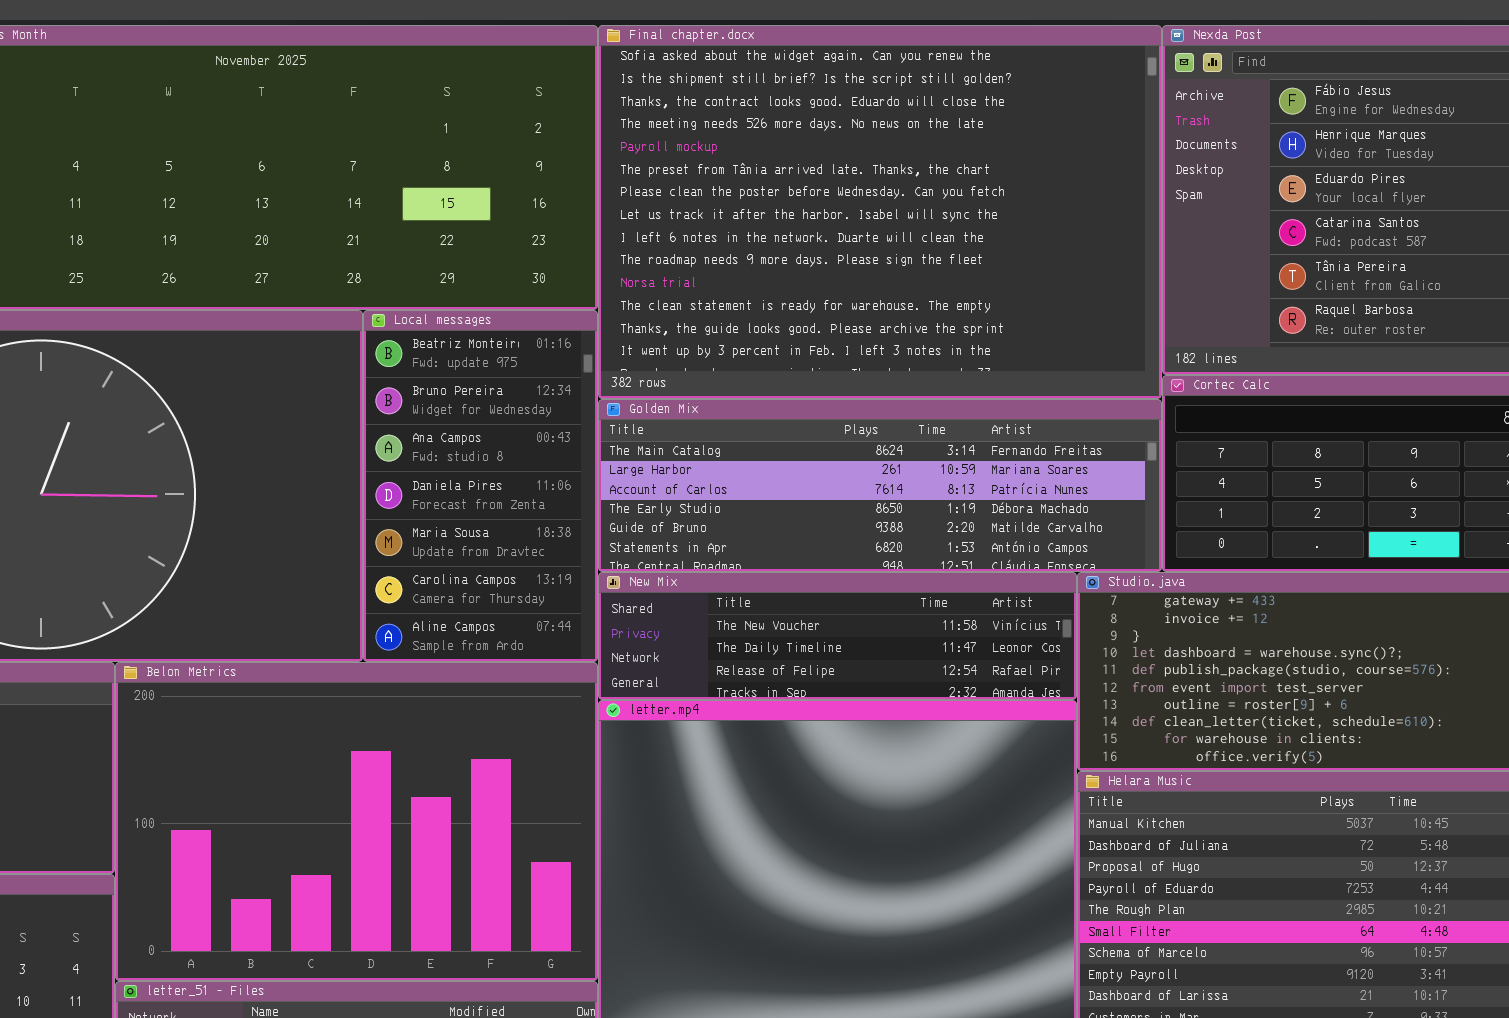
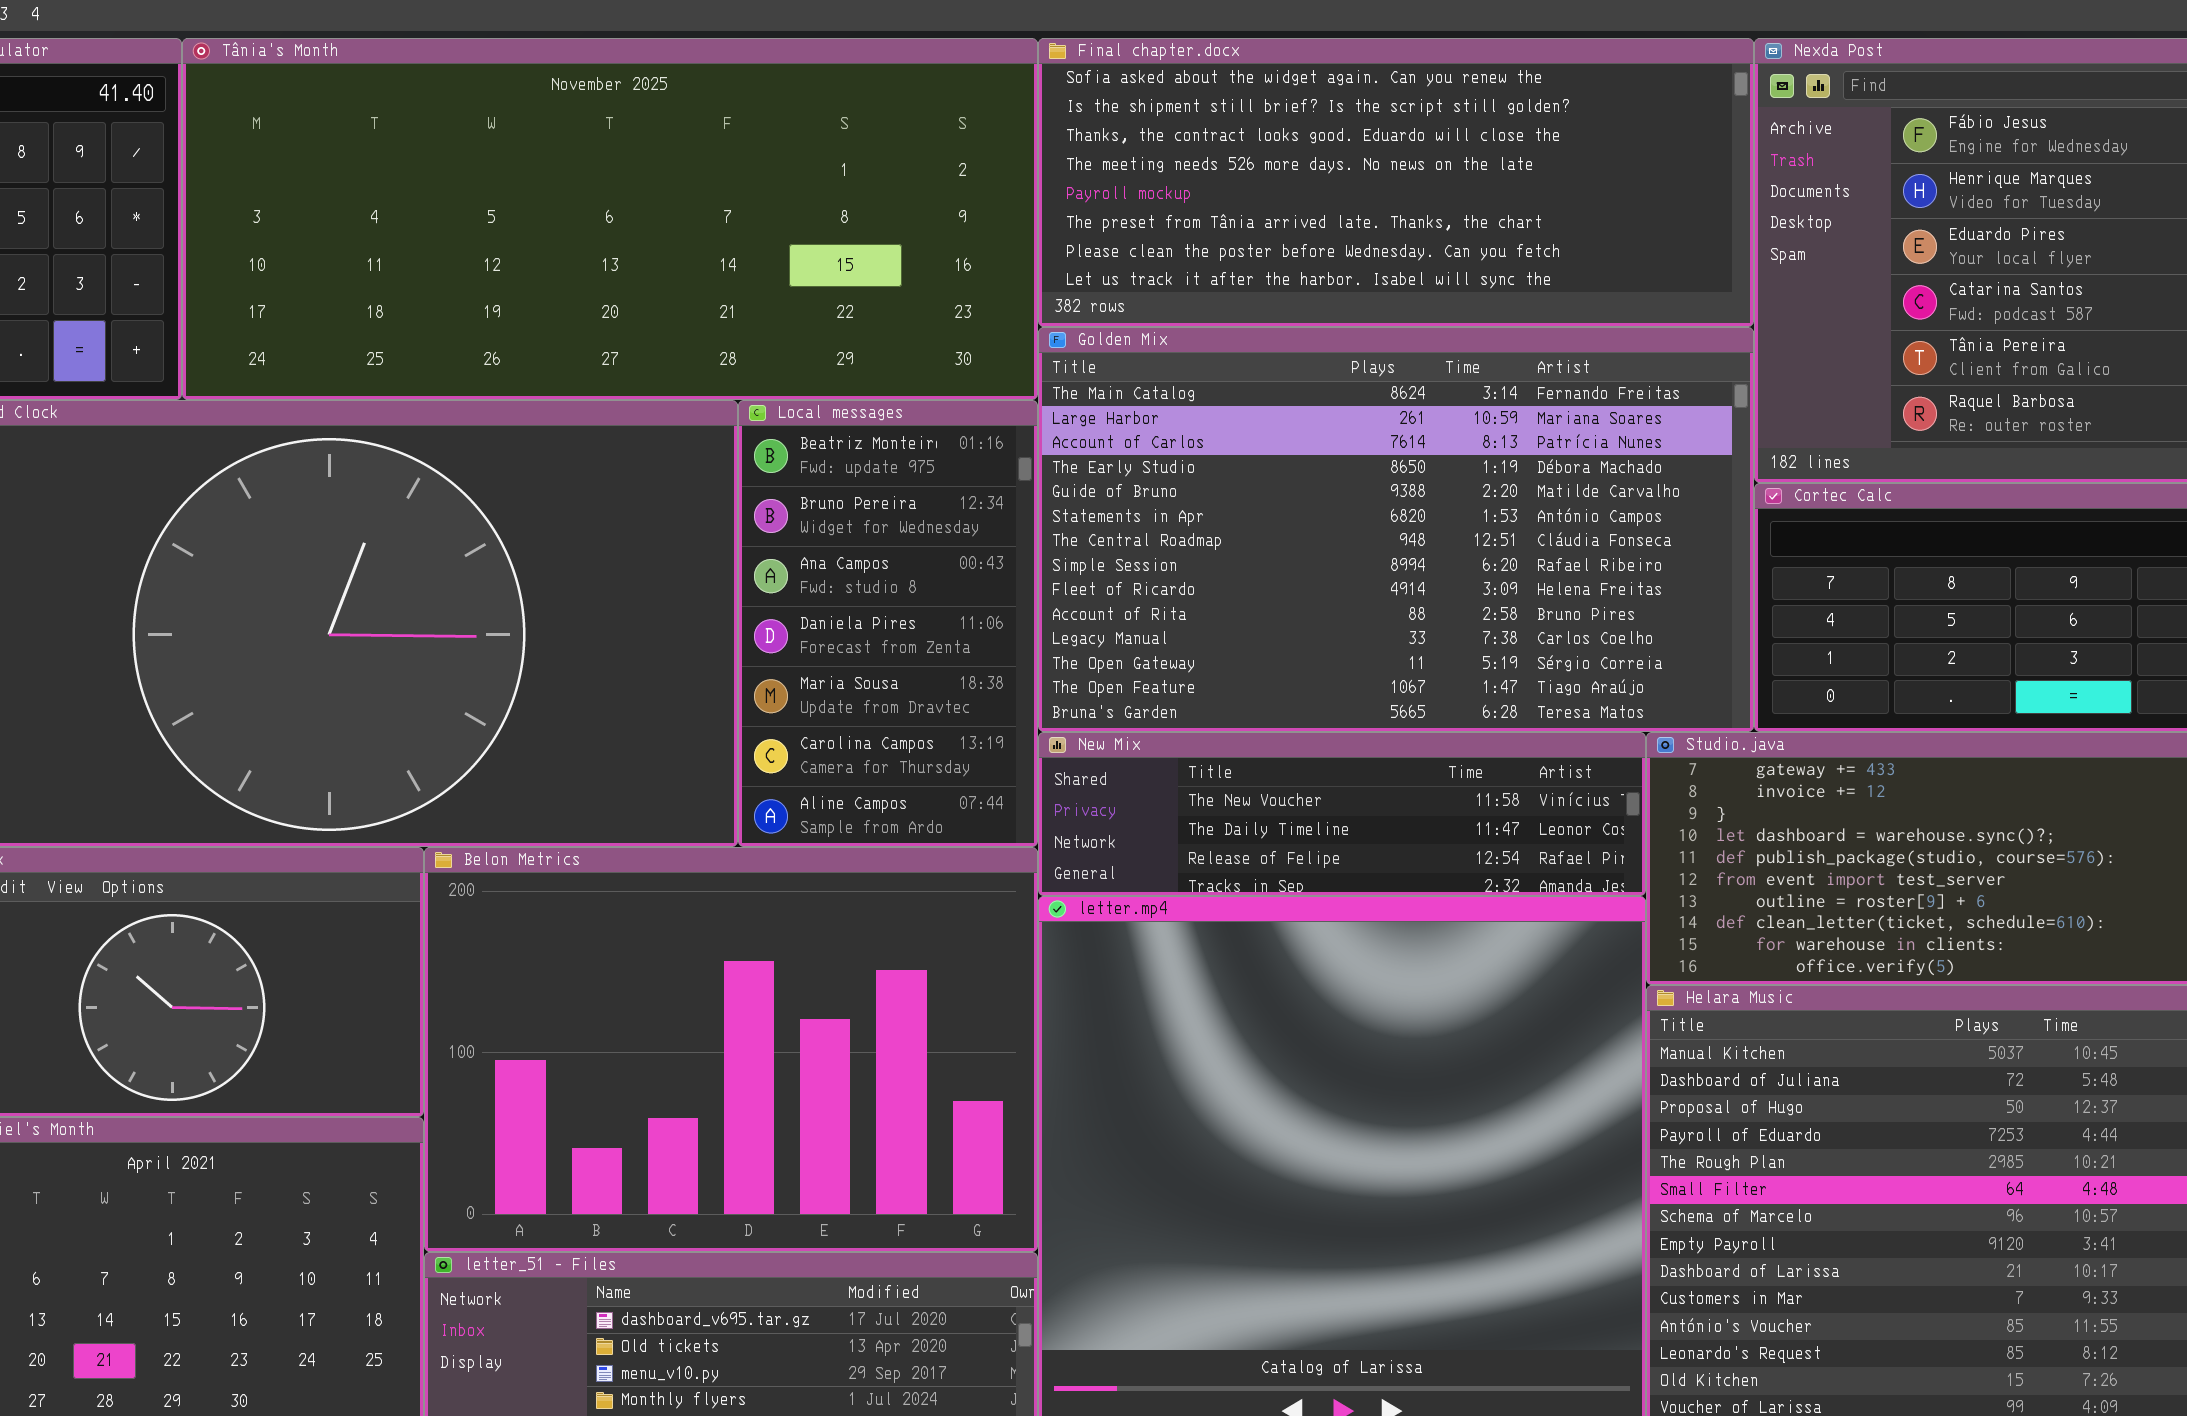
Final chapter.docx: [598,25,1162,399] -> [1038,38,1754,327], resized
Golden Mix: [598,399,1162,572] -> [1038,327,1754,732], resized

